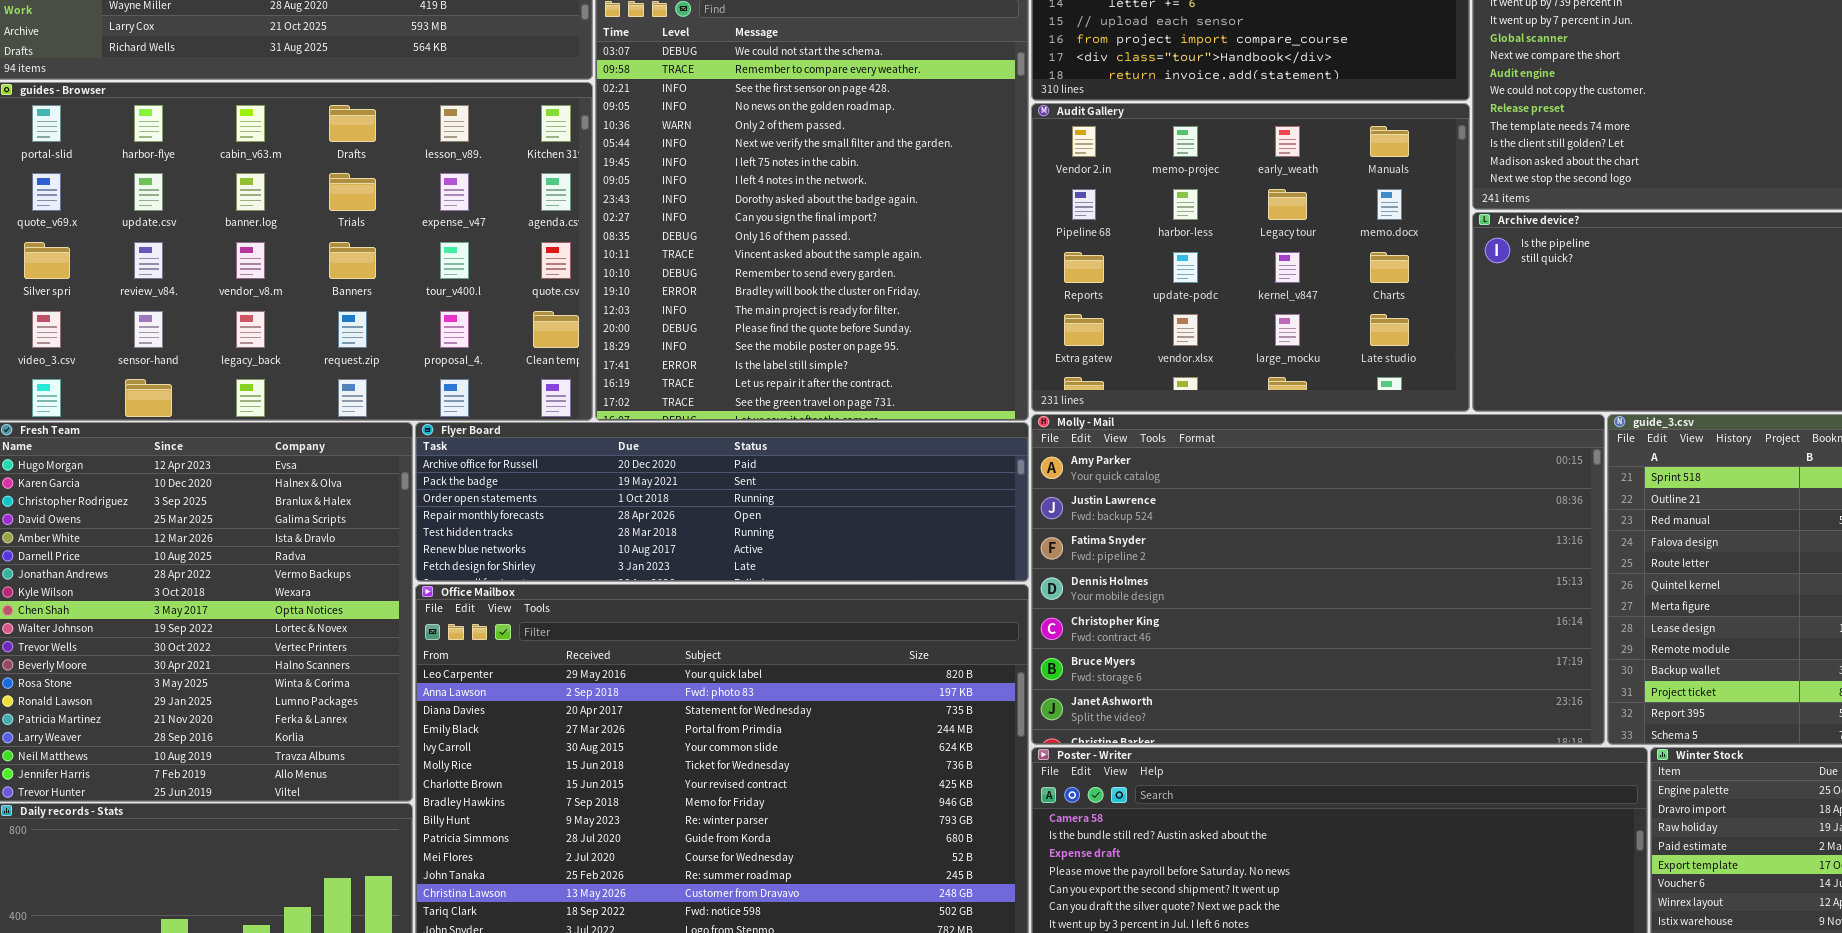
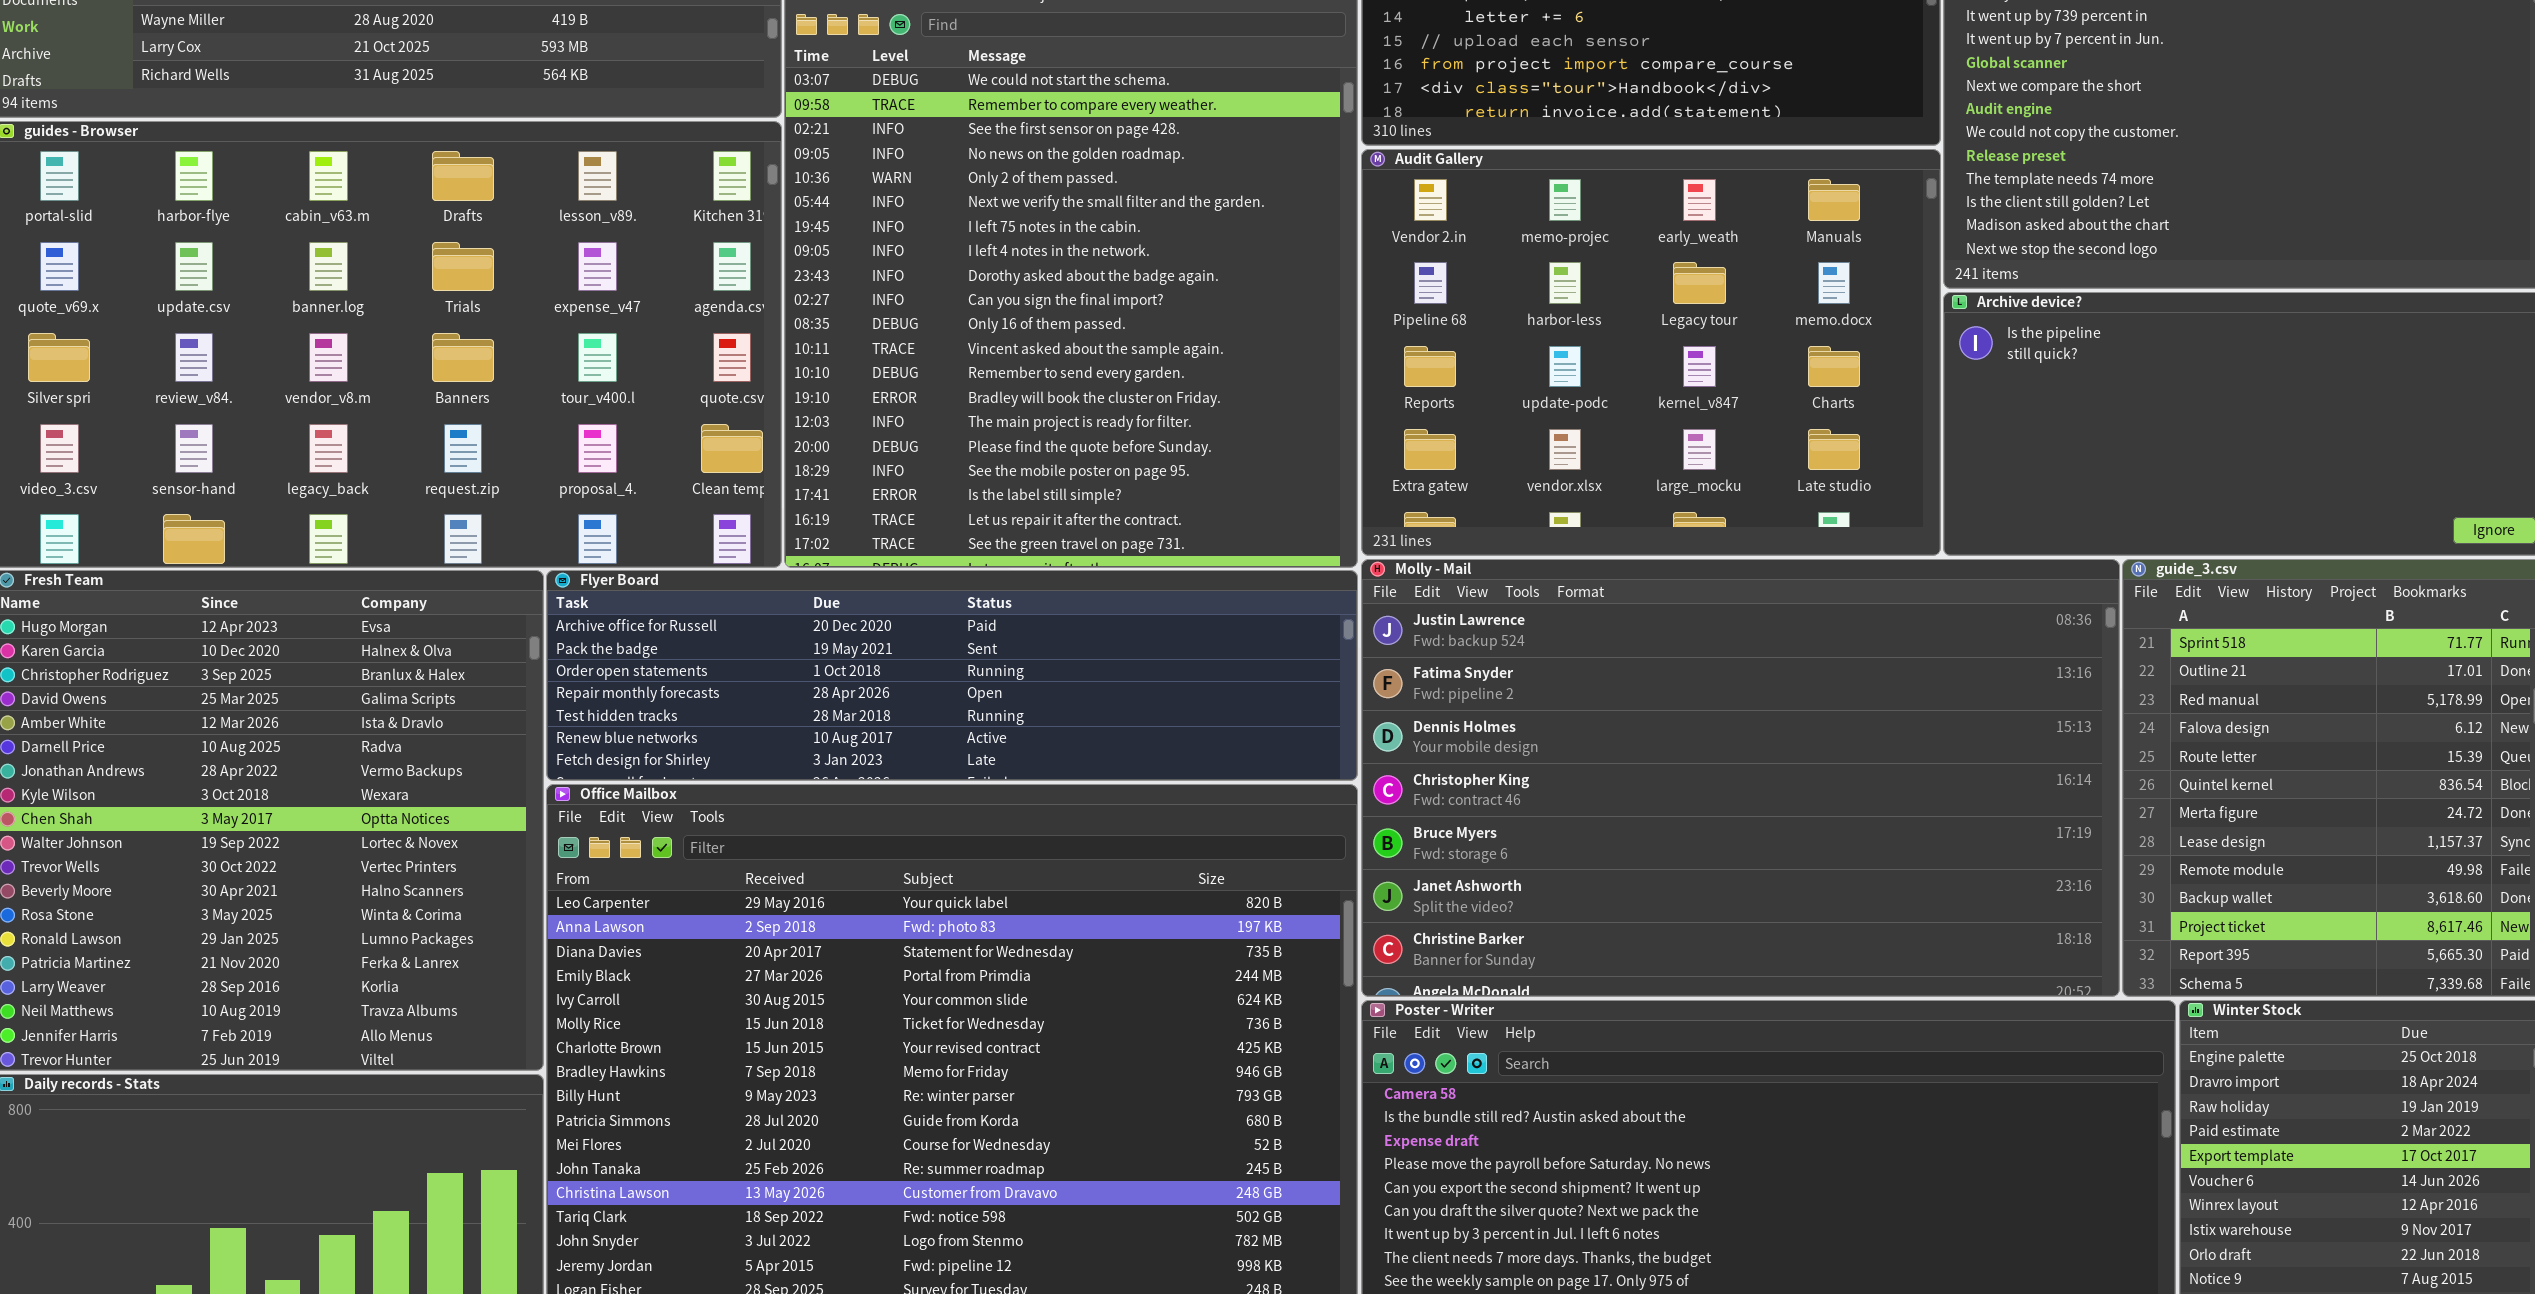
Molly - Mail: [1031,414,1605,745] -> [1361,559,2120,997], scrolled down 1 row

